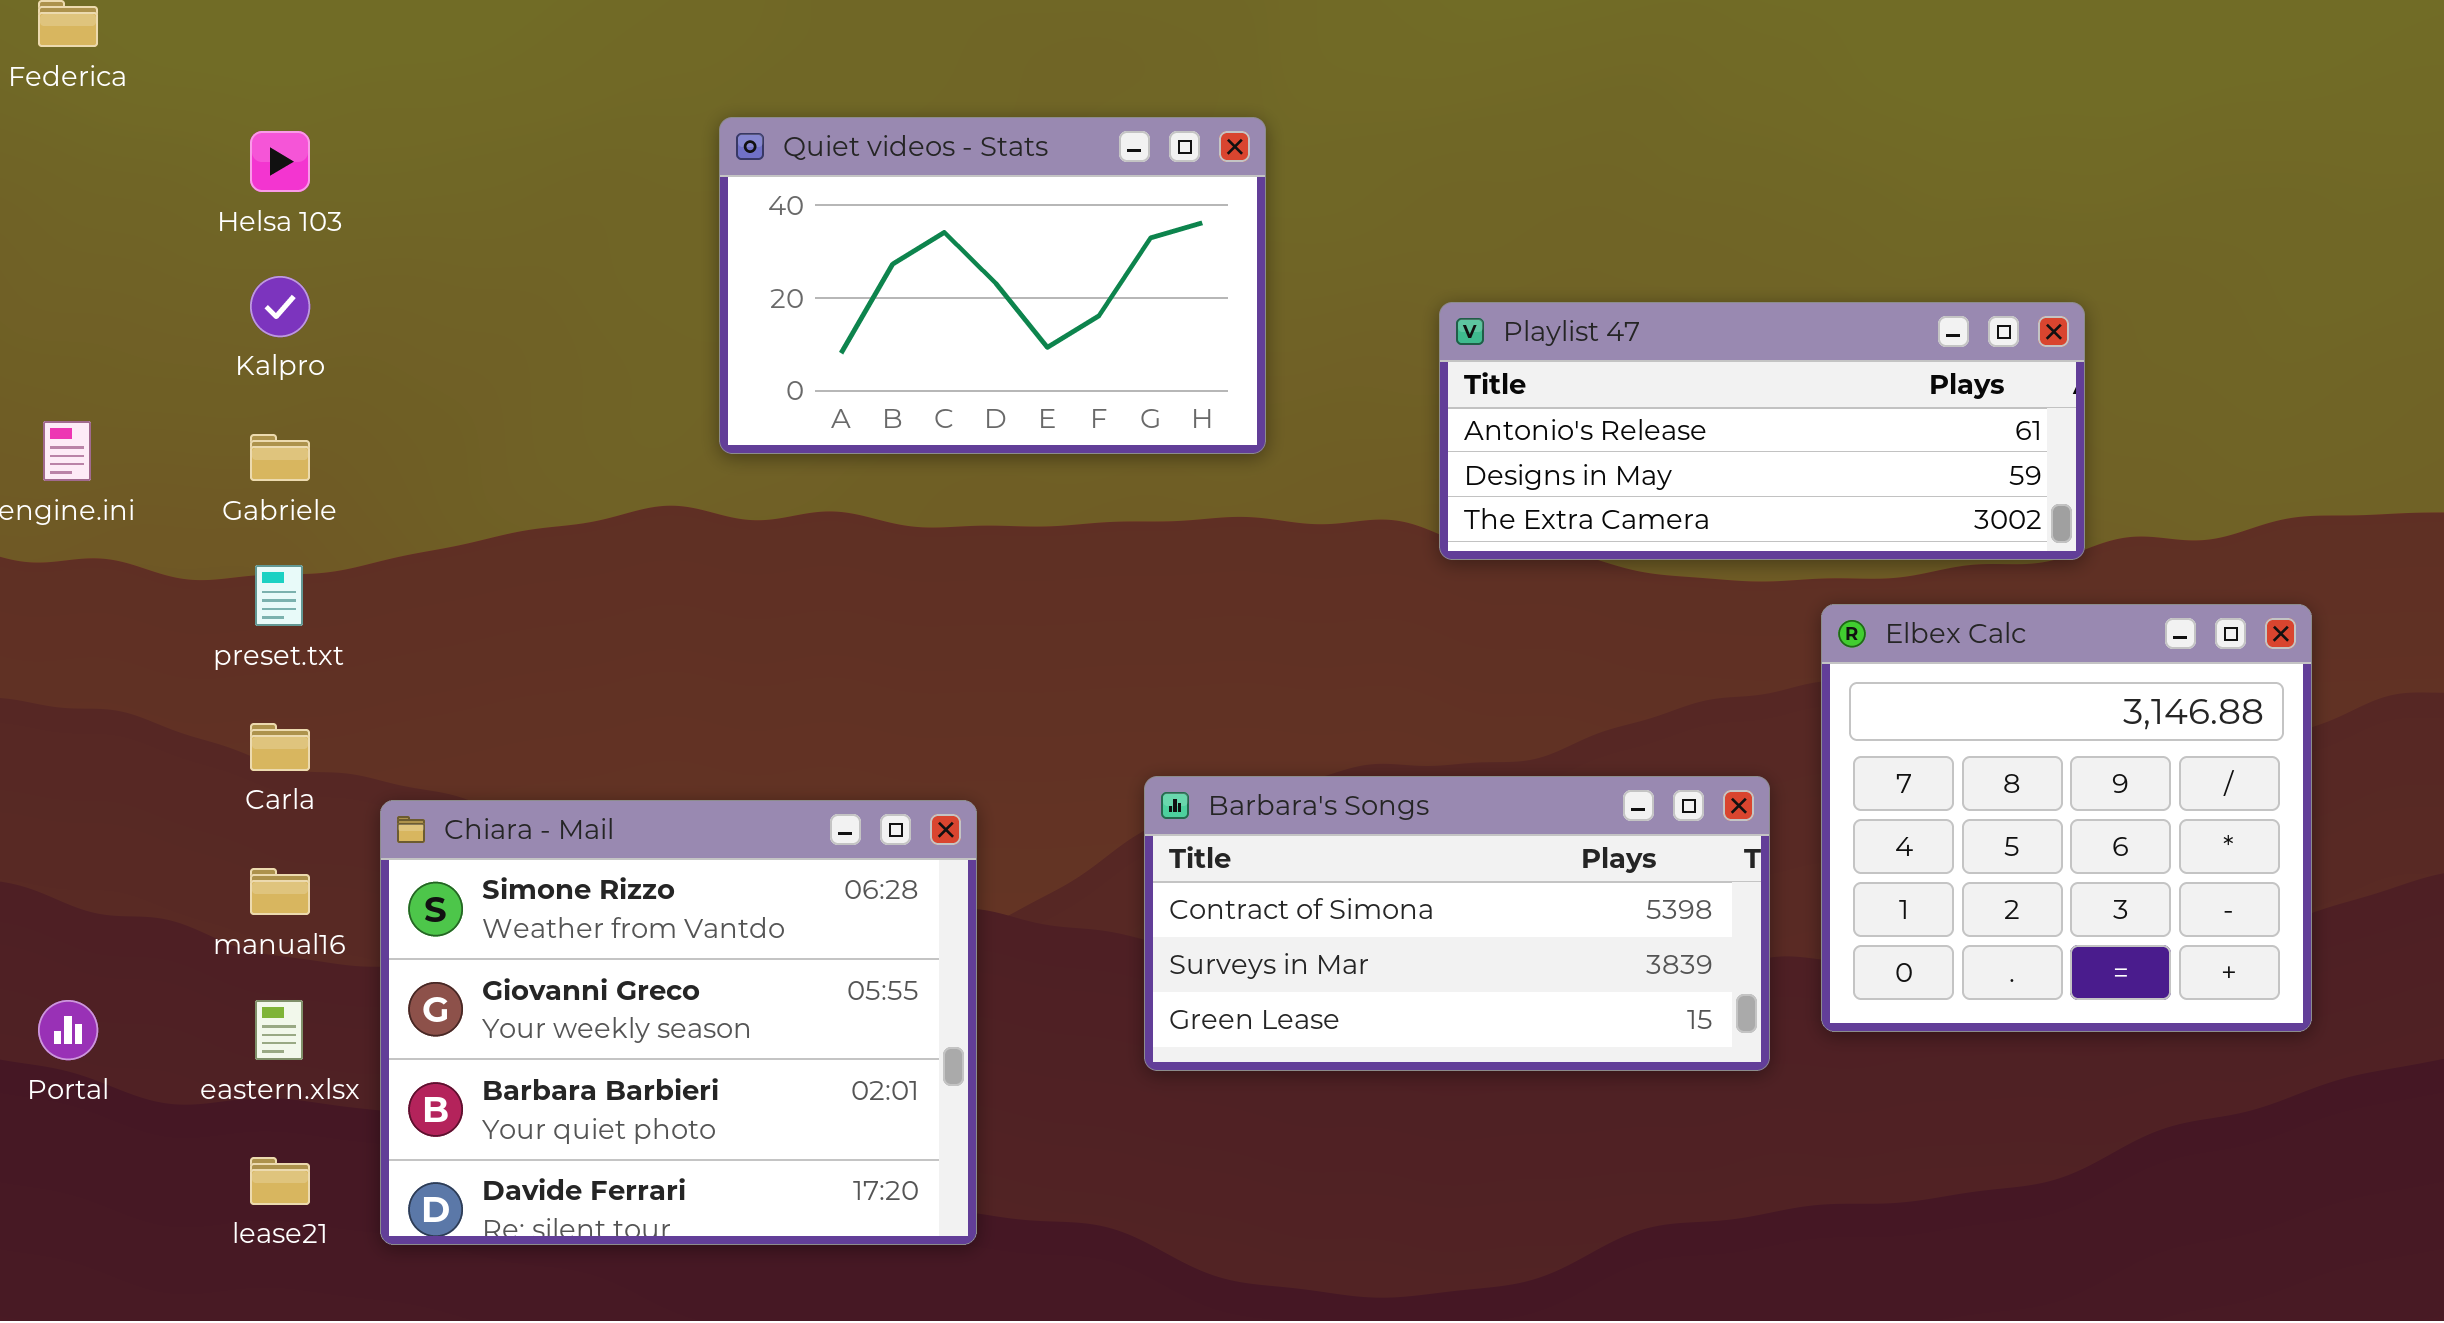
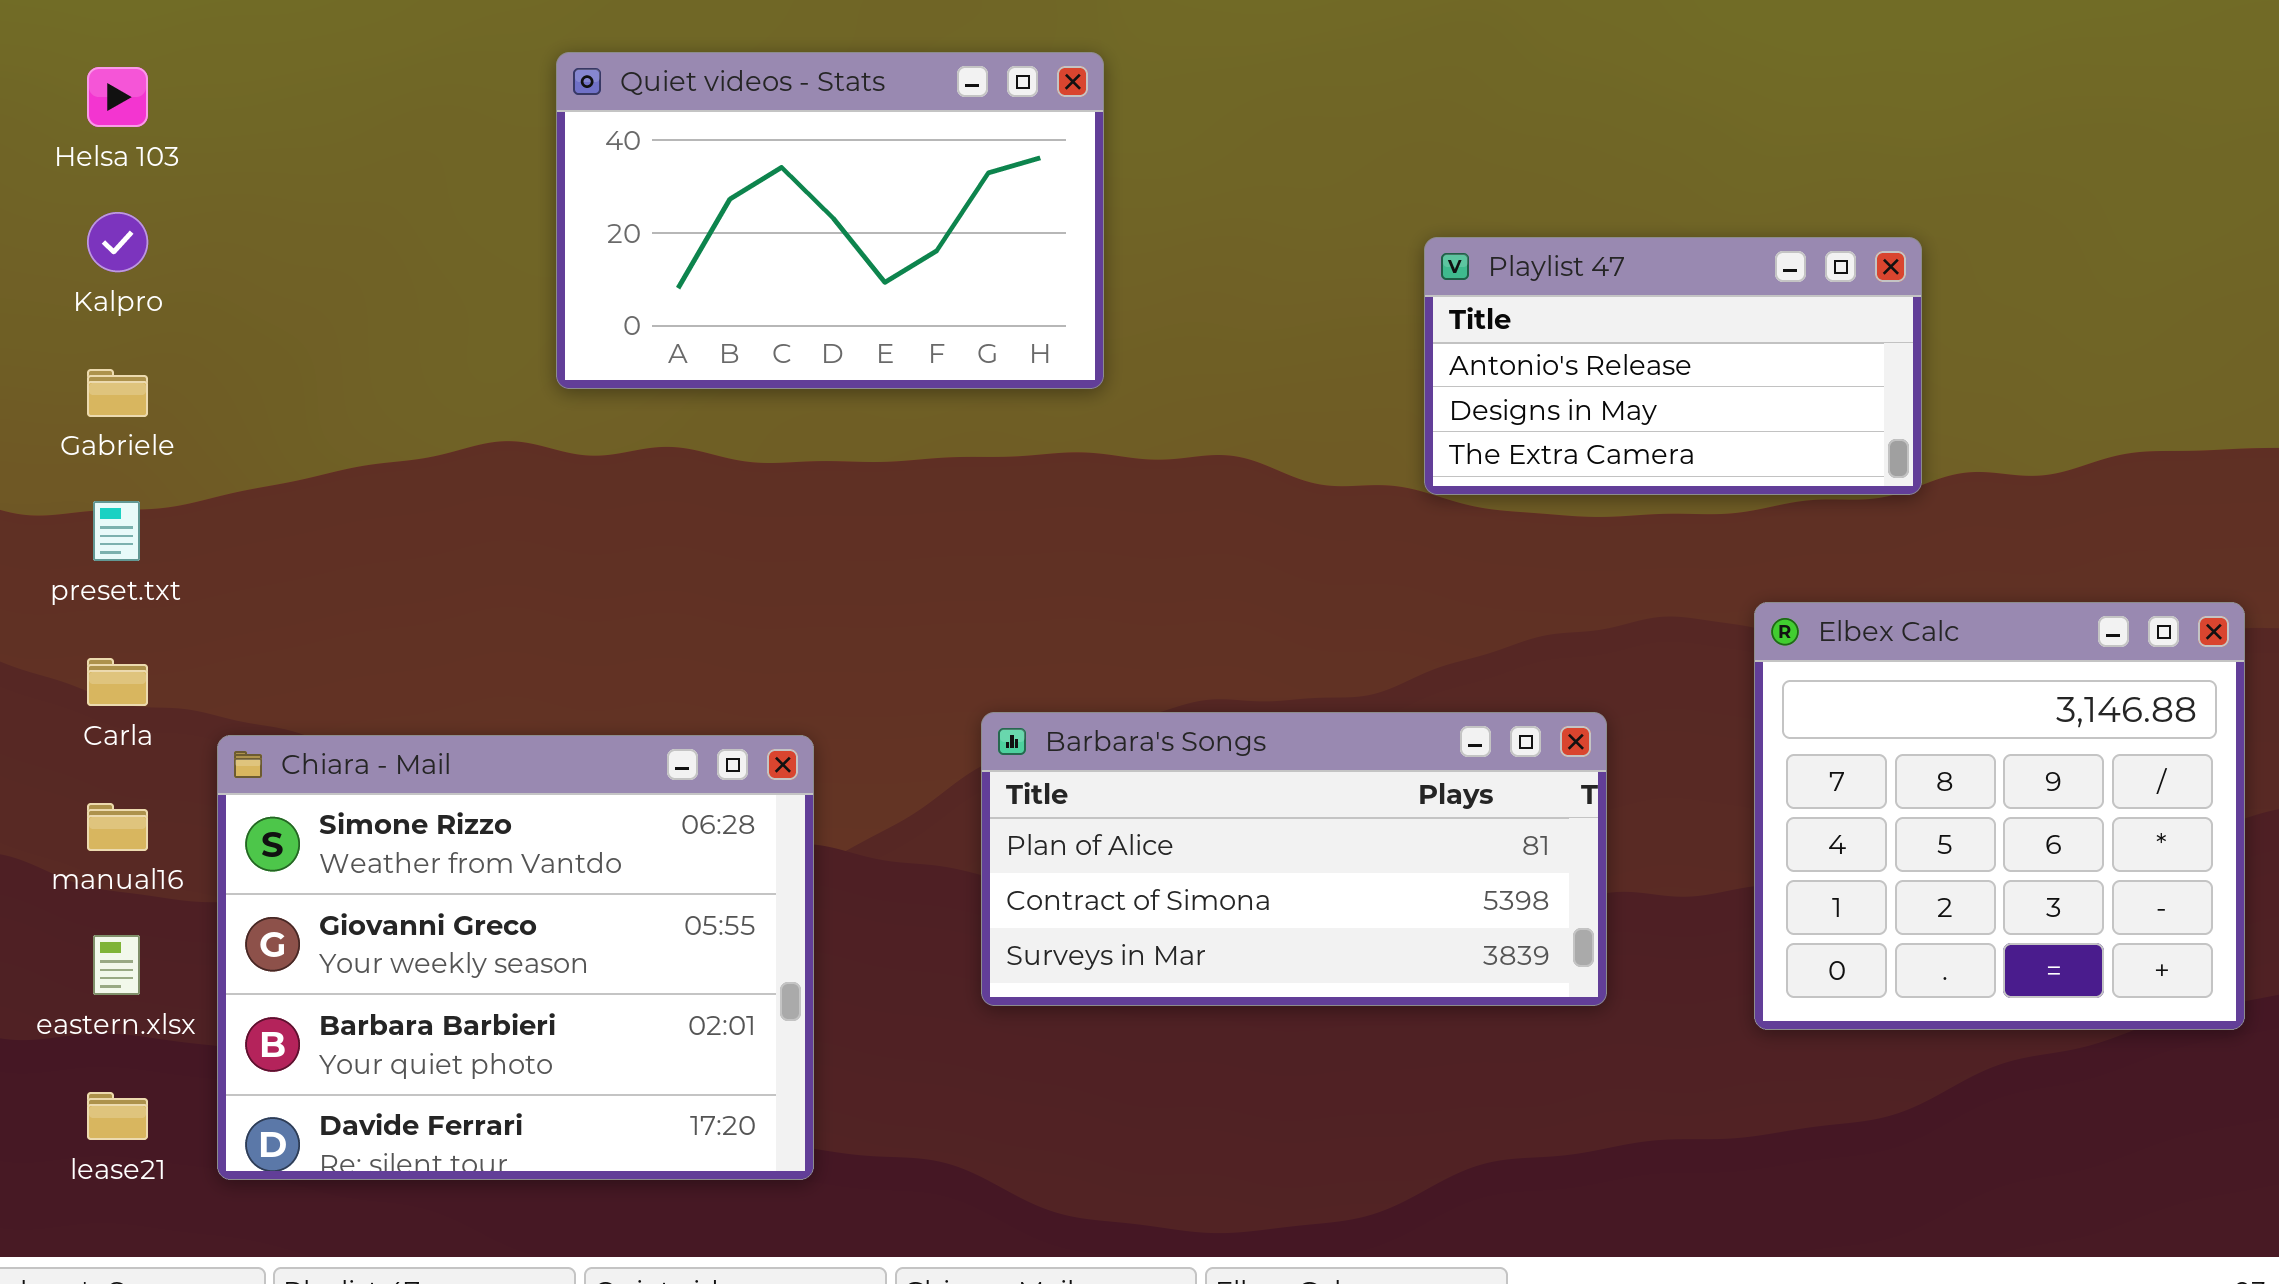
Playlist 47: [1439,302,2085,560] -> [1424,237,1922,495], resized
Elbex Calc: [1821,604,2312,1032] -> [1754,602,2245,1030], moved
Barbara's Songs: [1144,776,1770,1071] -> [981,712,1607,1006], scrolled up 1 row

